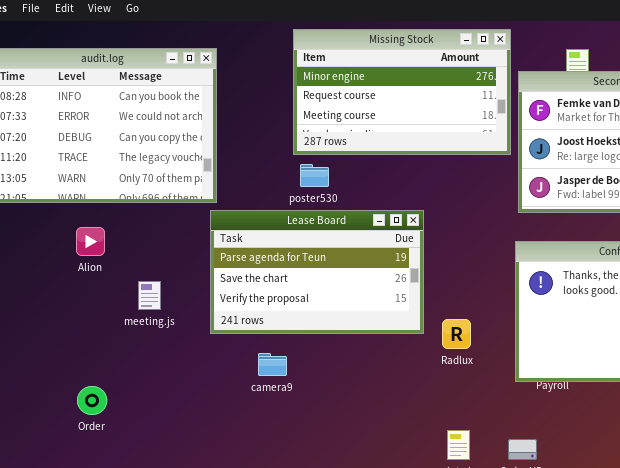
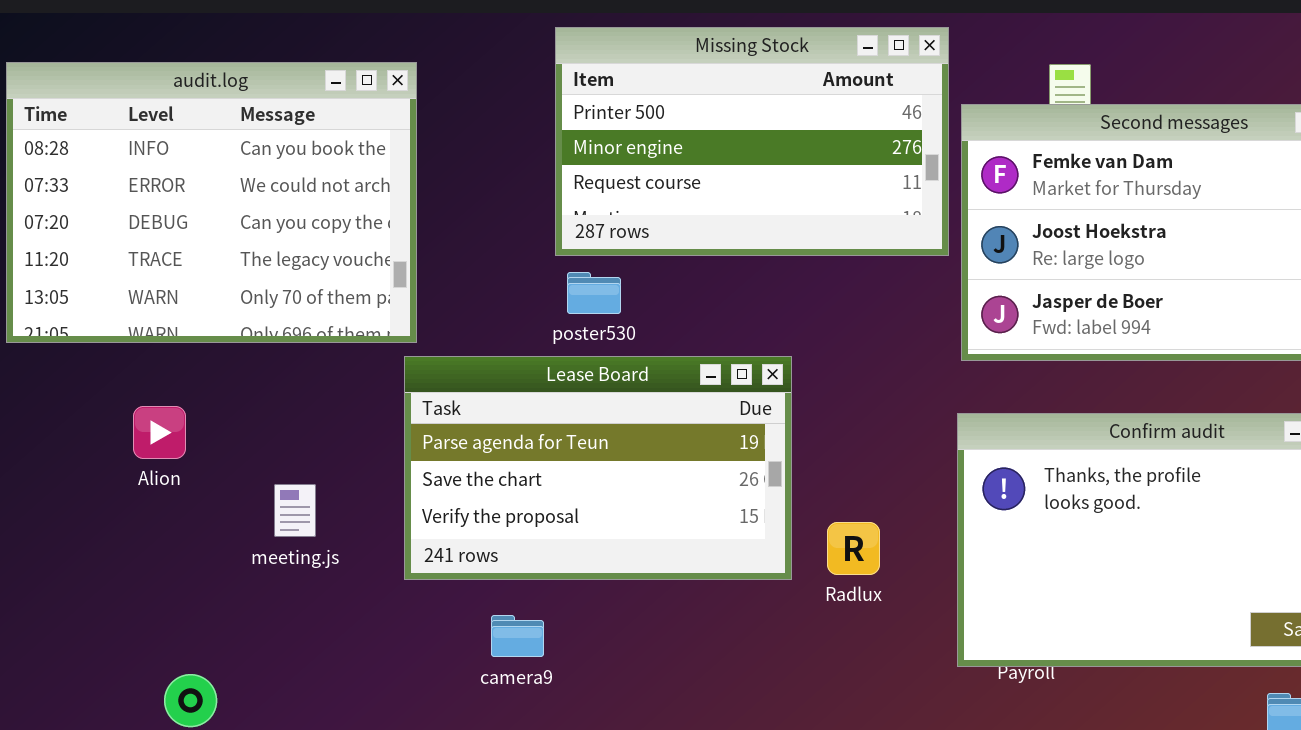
Missing Stock: [293,29,511,155] -> [555,27,949,256], scrolled up 1 row
Alion: [76,227,105,256] -> [133,406,186,459], moved
Radlux: [442,319,471,349] -> [827,522,880,575], moved

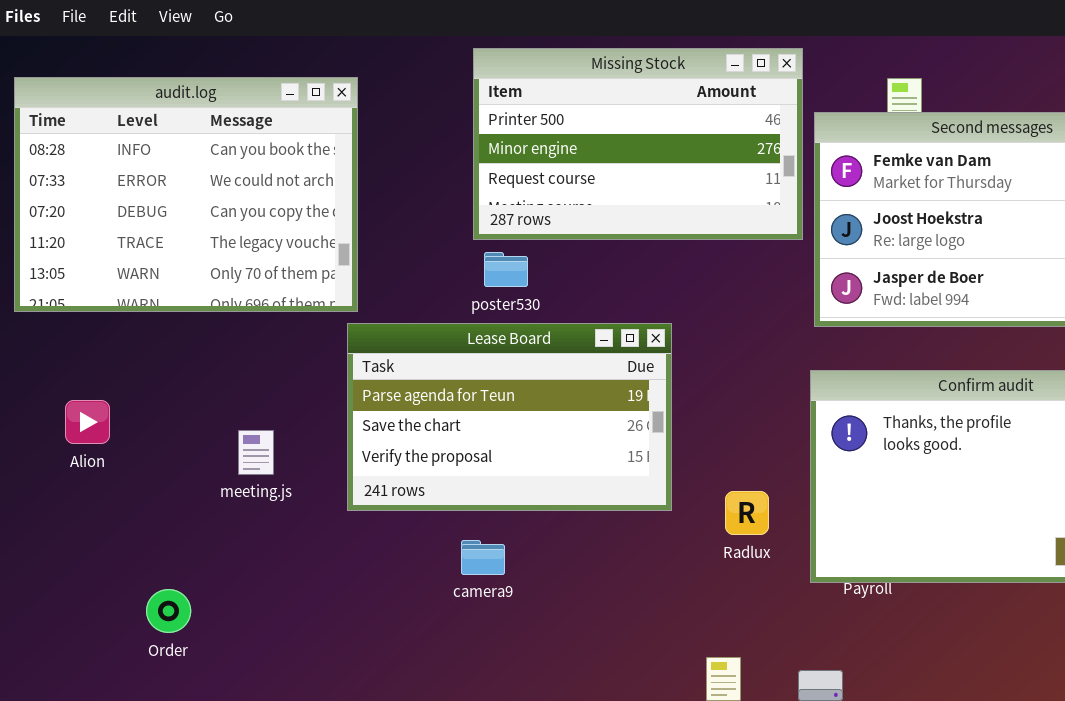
Alion: [133,406,186,459] -> [65,400,110,444], moved
Radlux: [827,522,880,575] -> [725,491,769,535], moved
camera9: [491,615,544,657] -> [461,540,505,575], moved

